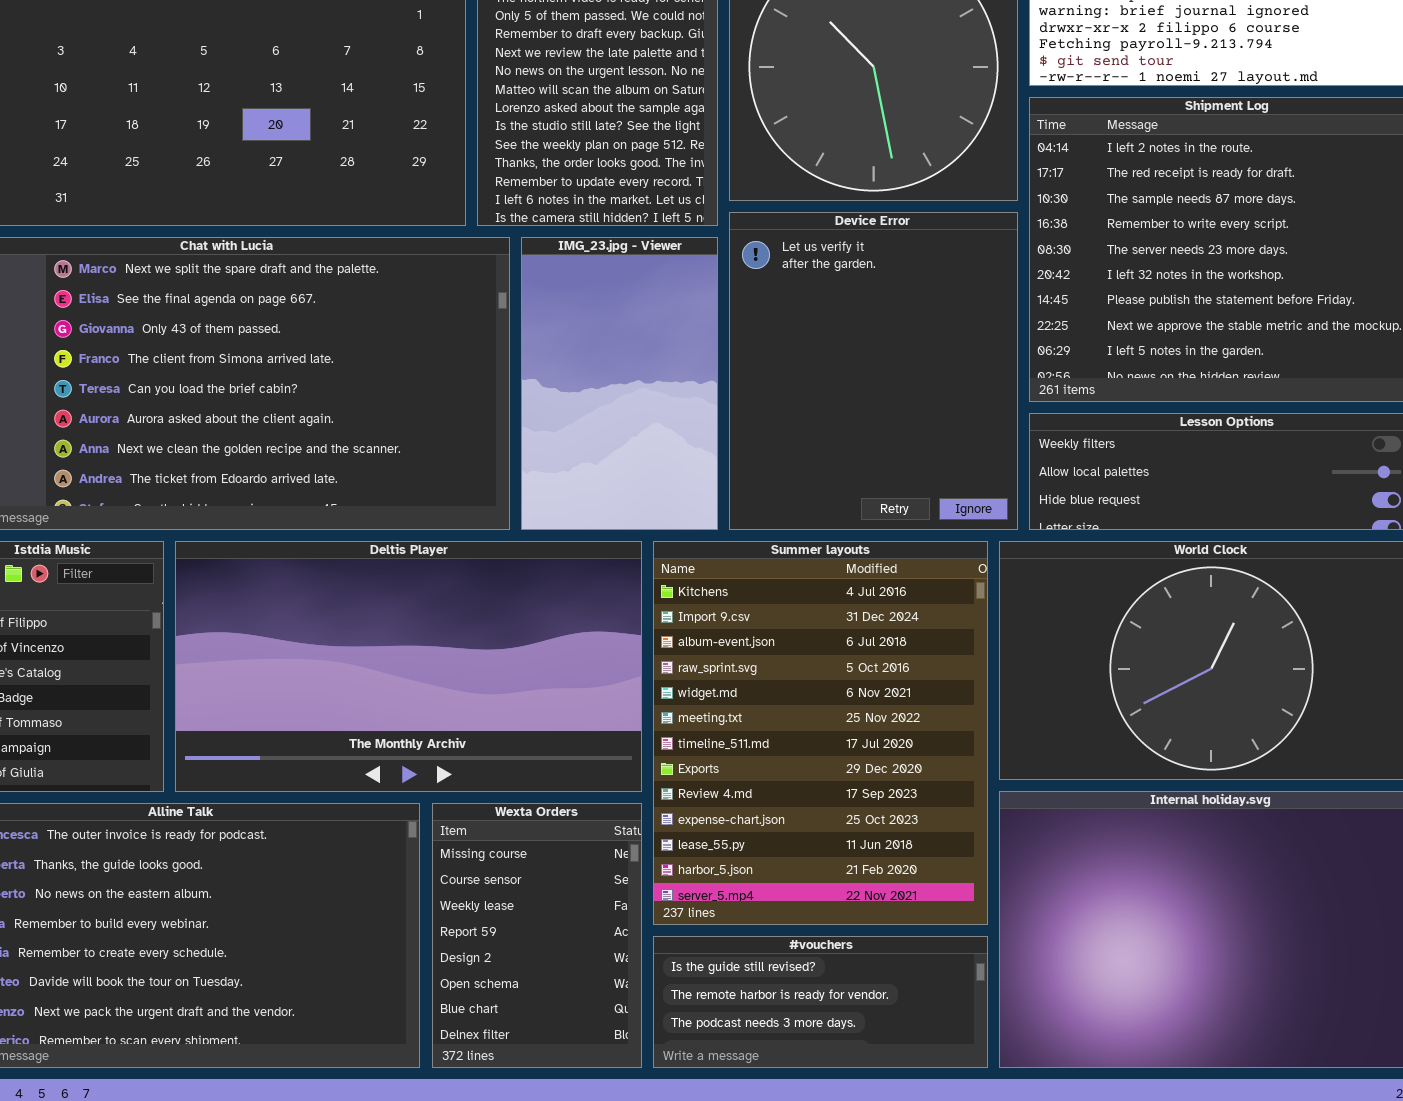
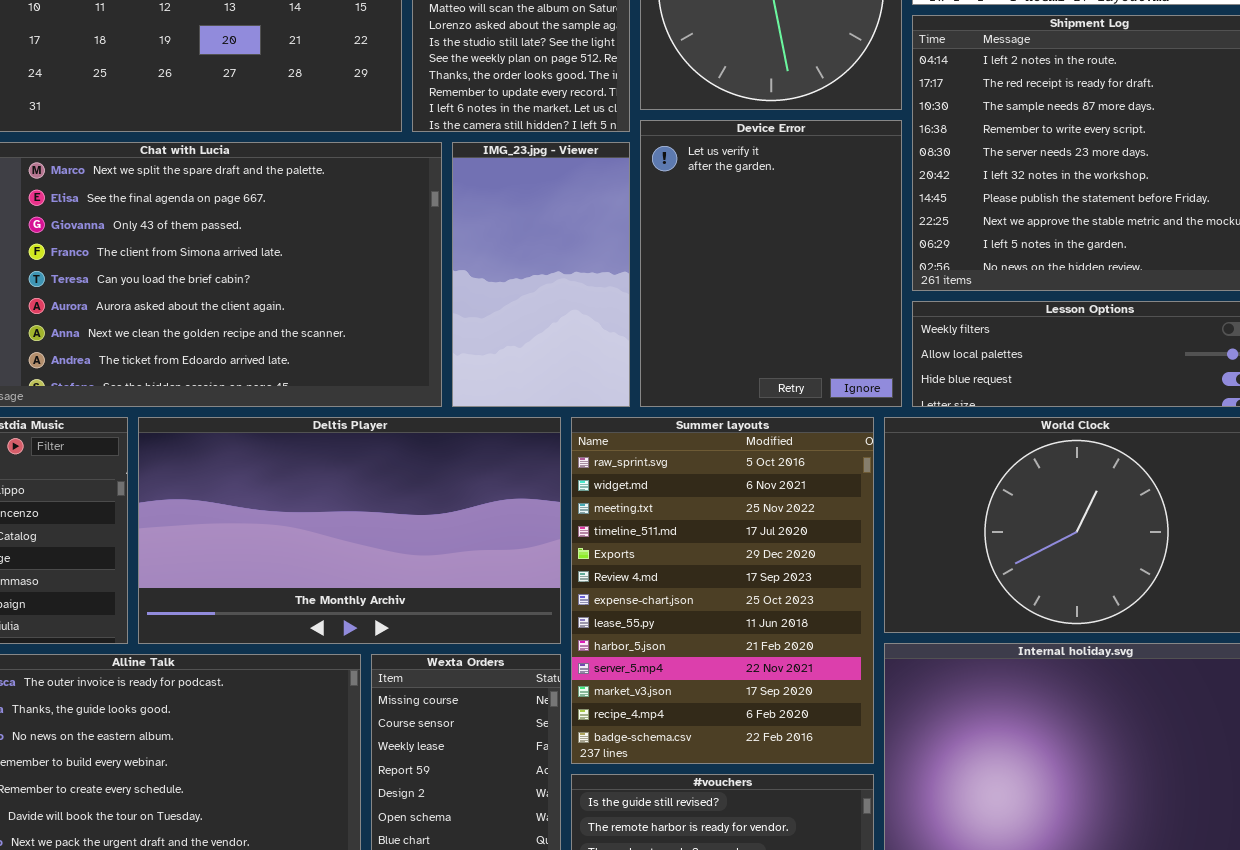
Summer layouts: [653,541,988,925] -> [571,417,874,764], scrolled down 3 rows

